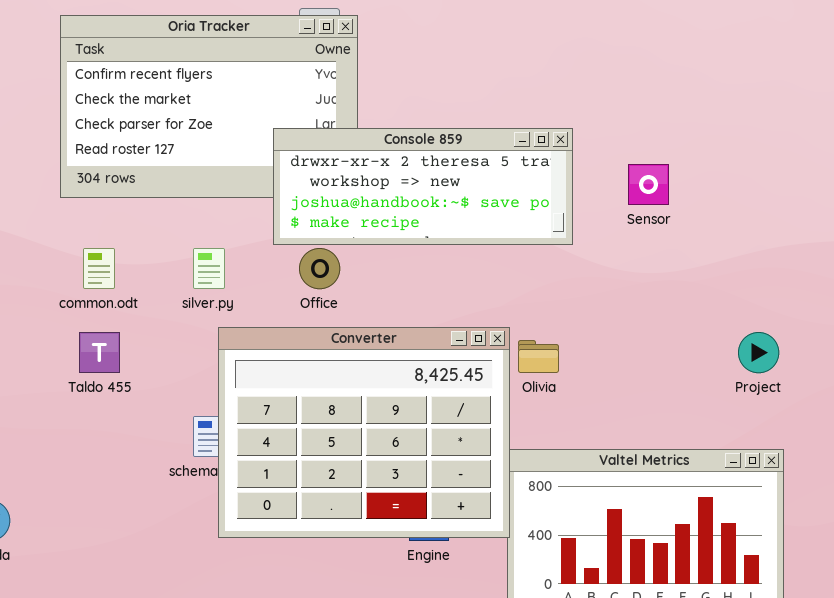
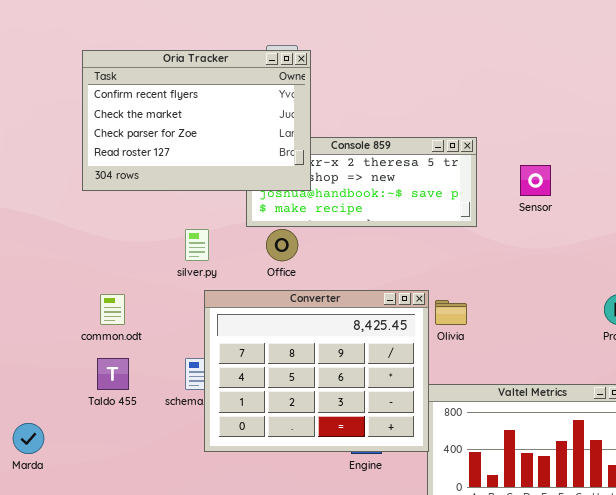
Oria Tracker: [60,15,358,198] -> [82,50,311,191], raised
common.odt: [83,248,115,289] -> [100,294,125,325], moved
Taldo 455: [79,332,120,373] -> [97,358,129,390], moved

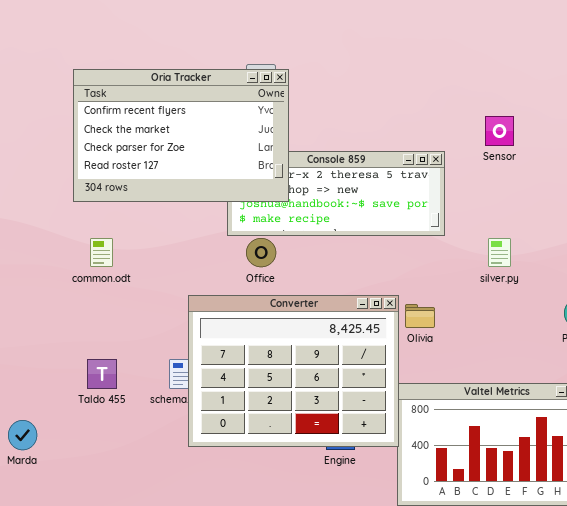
Sensor: [520,165,551,196] -> [485,116,514,146], moved
silver.py: [185,229,209,261] -> [488,238,511,267], moved
common.odt: [100,294,125,325] -> [90,238,113,267], moved

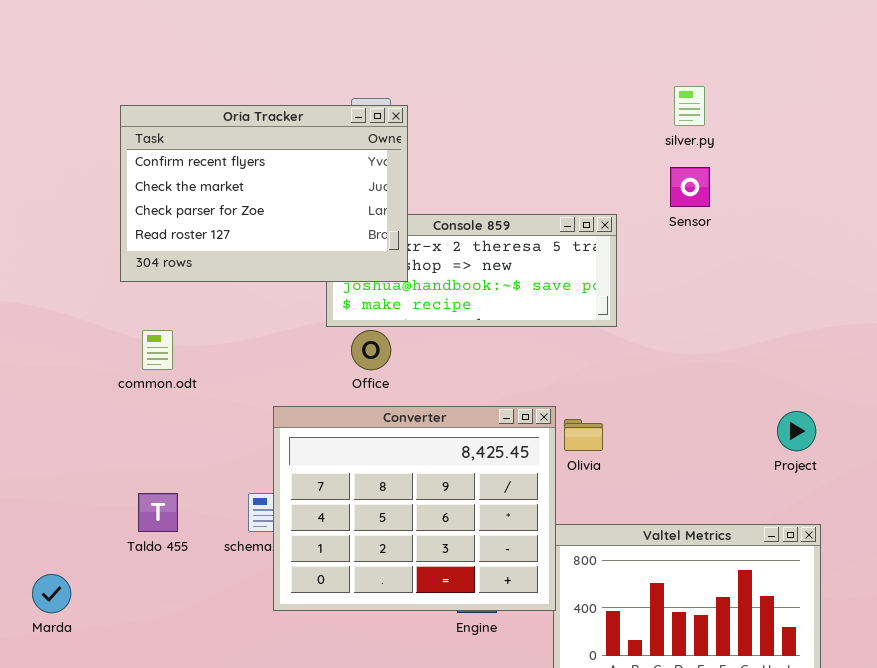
silver.py: [488,238,511,267] -> [674,86,705,126], moved

